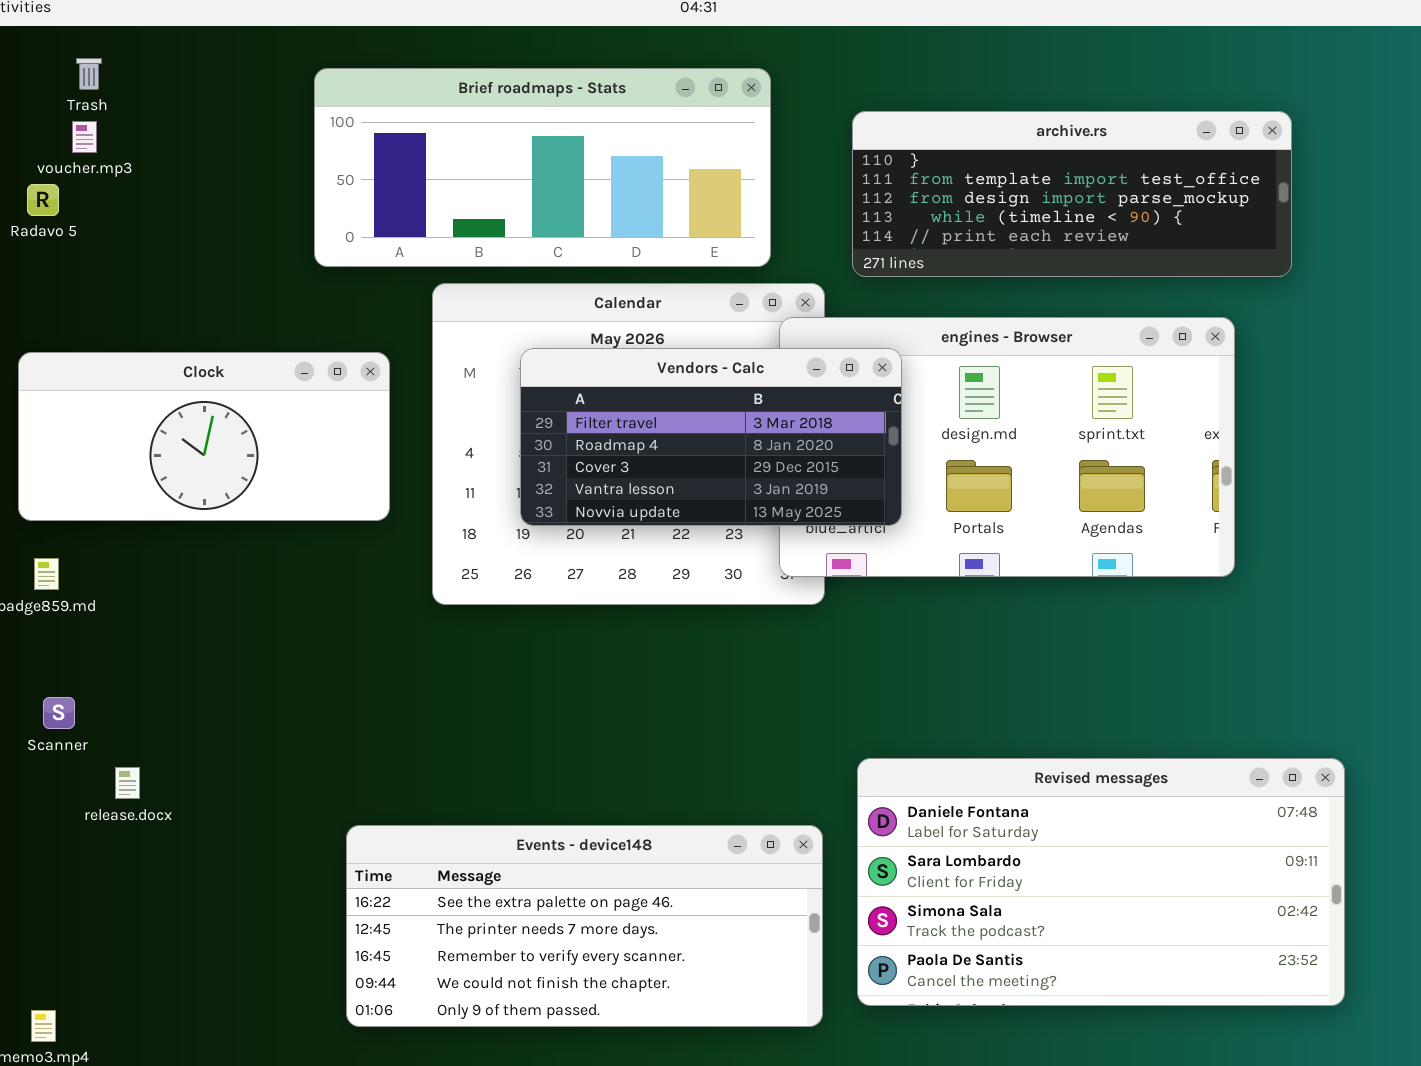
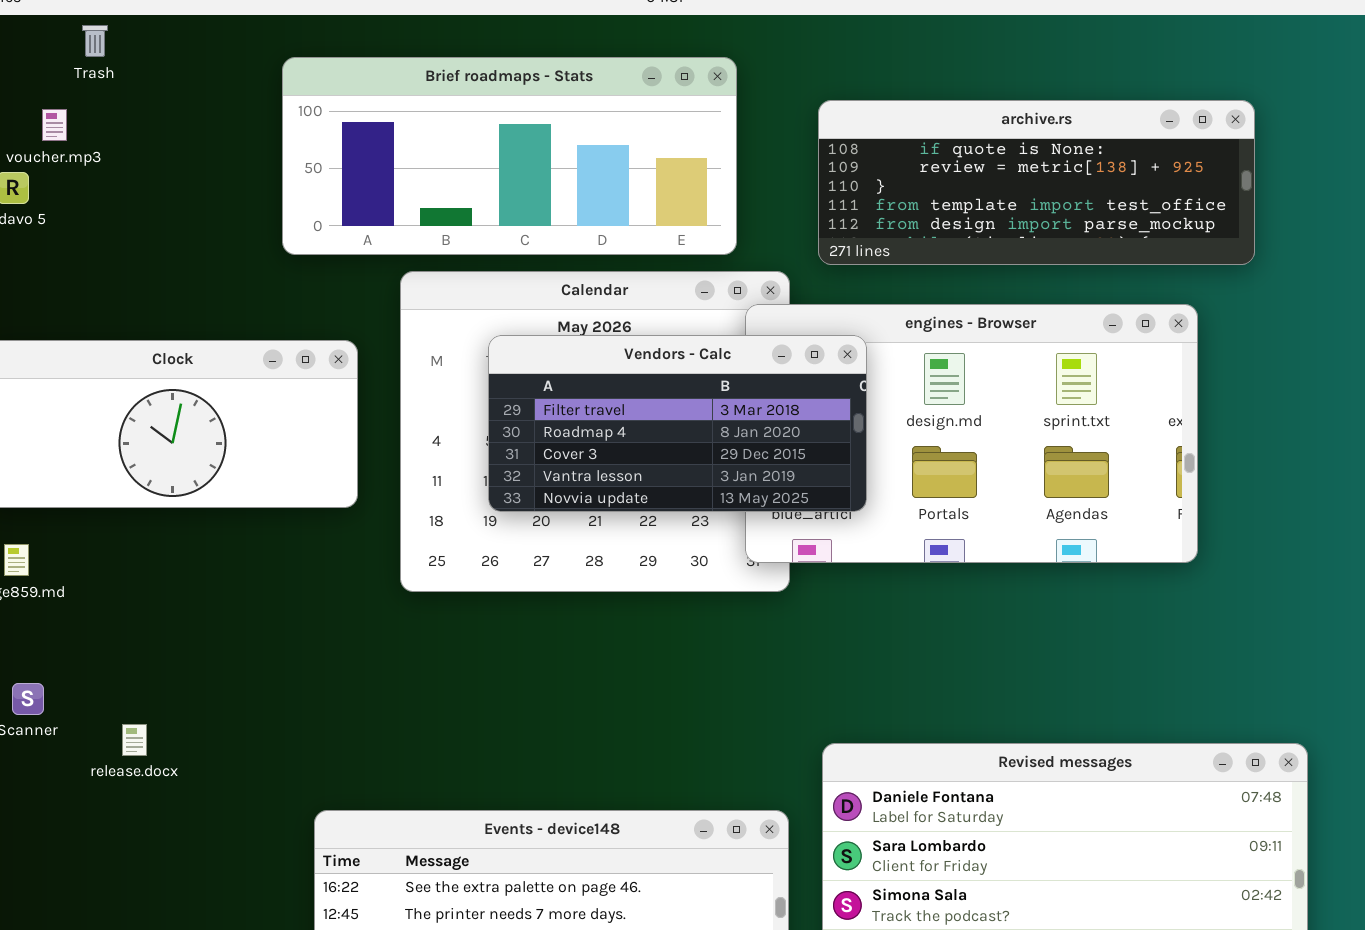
Trash: [76,58,102,90] -> [82,25,108,57], moved
archive.rs: [852,111,1292,277] -> [818,100,1255,265], scrolled up 2 rows
release.docx: [115,767,140,799] -> [122,724,147,756], moved

